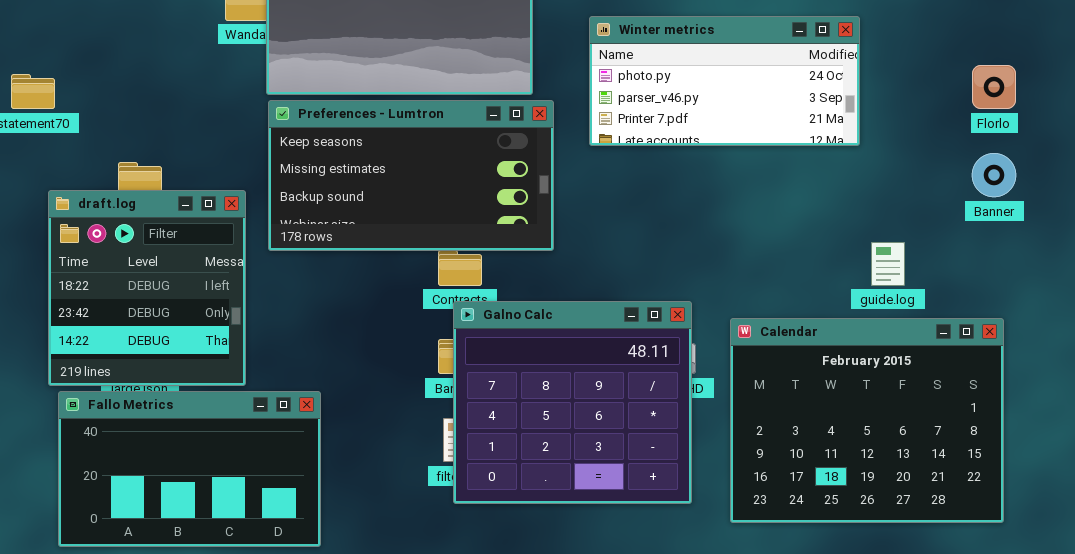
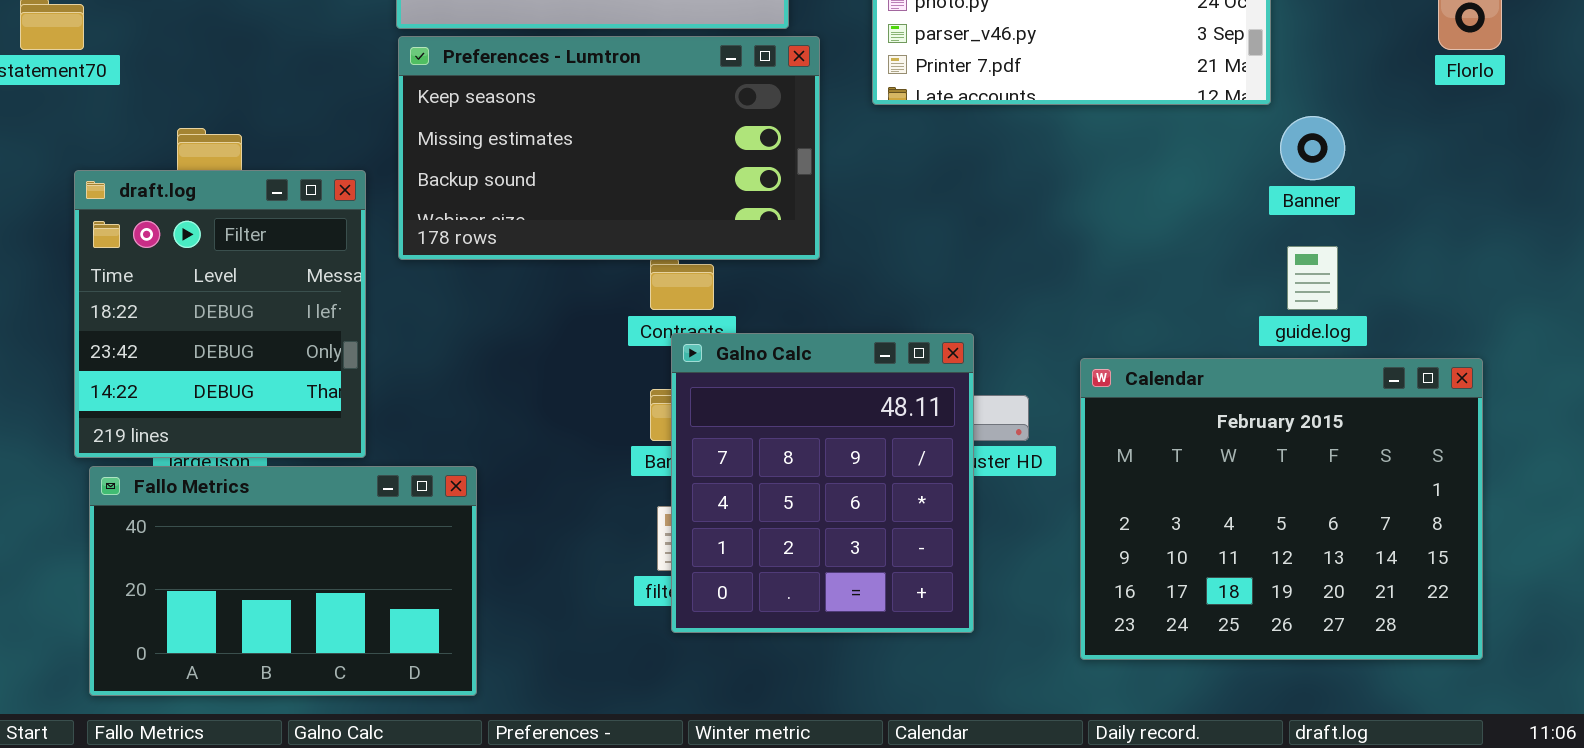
Banner: [972,153,1016,197] -> [1280,116,1345,180], moved
Galno Calc: [453,301,692,504] -> [671,333,974,633], resized

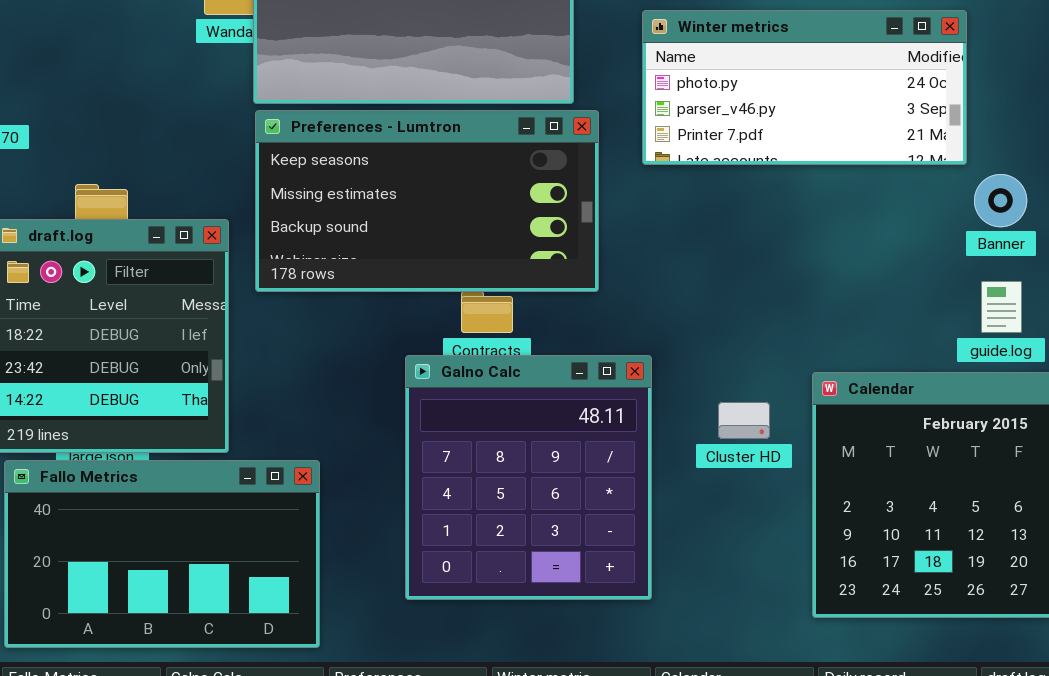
Galno Calc: [671,333,974,633] -> [405,355,652,600], moved

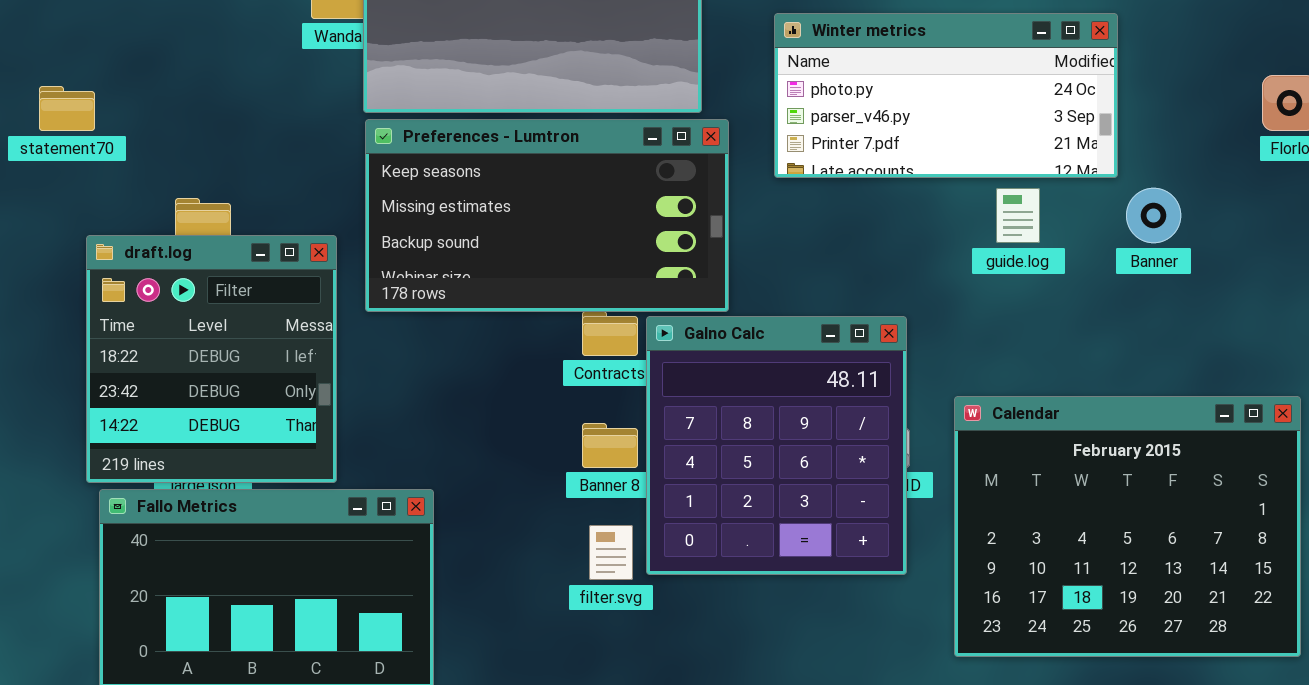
guide.log: [981,281,1022,333] -> [996,188,1040,243], moved
Galno Calc: [405,355,652,600] -> [646,316,907,575], moved

